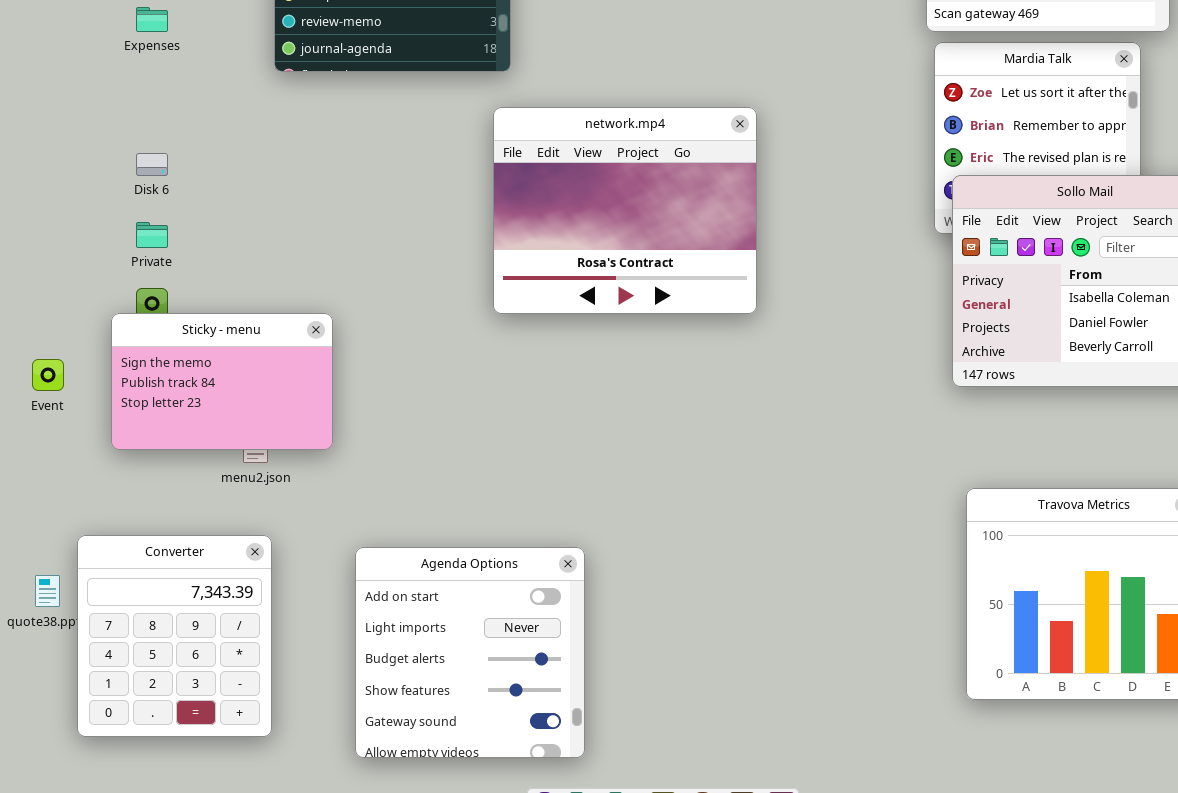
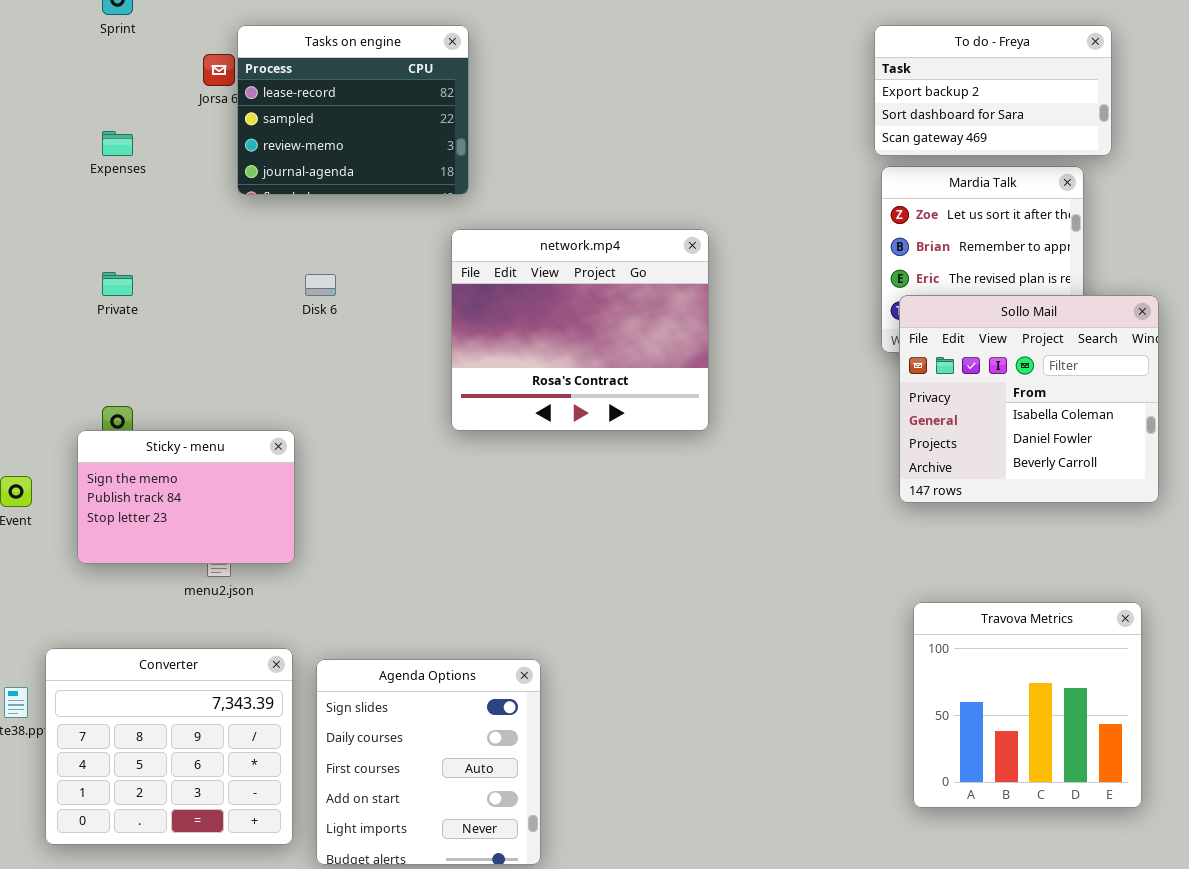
Disk 6: [136,153,168,176] -> [305,274,336,296], moved
Private: [136,222,168,248] -> [102,272,133,296], moved
Converter: [77,535,272,737] -> [45,648,293,845], resized
Agenda Options: [355,547,585,758] -> [316,659,541,865], scrolled up 3 rows

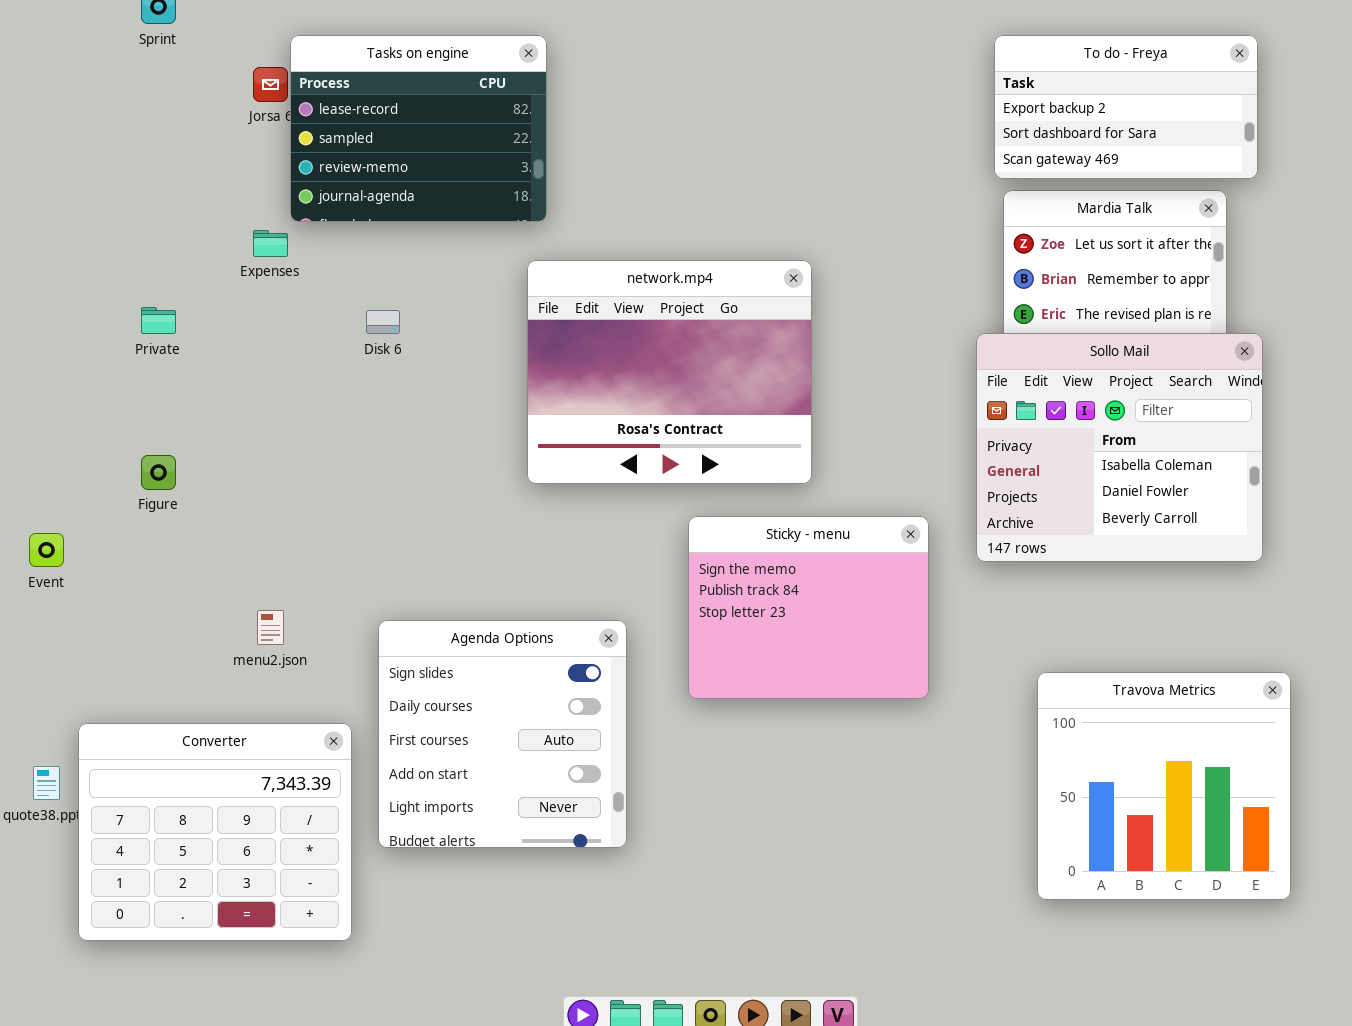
Expenses: [102,131,133,156] -> [253,230,288,257], moved
Sollo Mail: [899,295,1159,503] -> [976,333,1263,562], moved
Sticky - menu: [77,430,295,564] -> [688,516,929,699], moved, resized
Agenda Options: [316,659,541,865] -> [378,620,627,848], moved

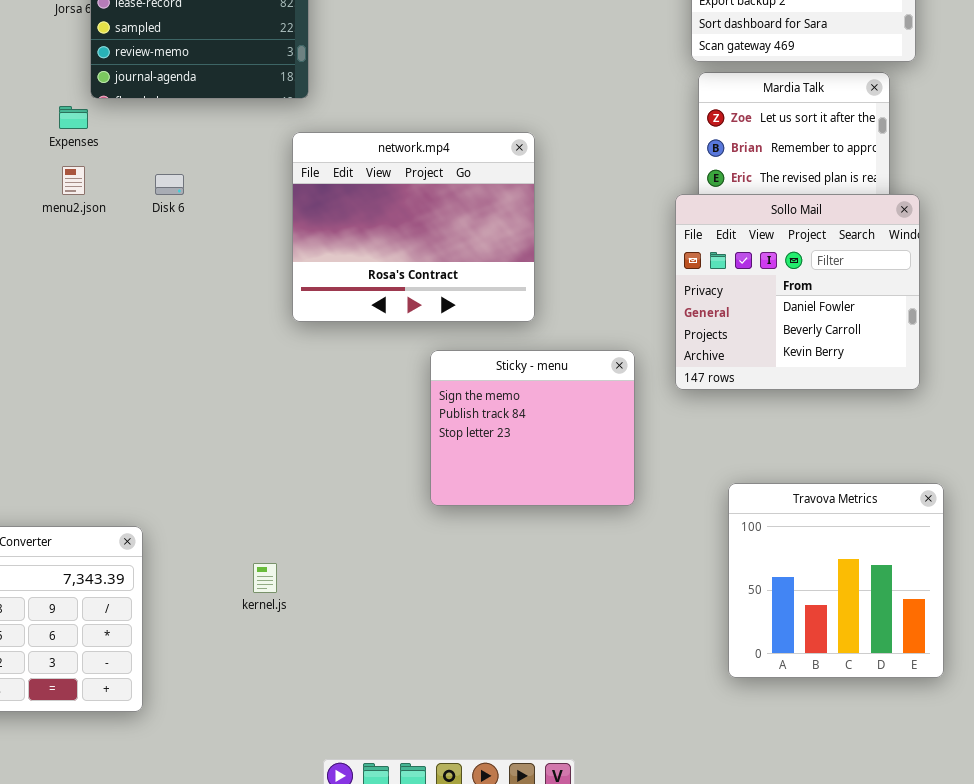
Sollo Mail: [976,333,1263,562] -> [675,194,920,390], scrolled down 1 row
menu2.json: [257,610,284,645] -> [62,166,85,195], moved
Agenda Options: [378,620,627,848] -> none, closed

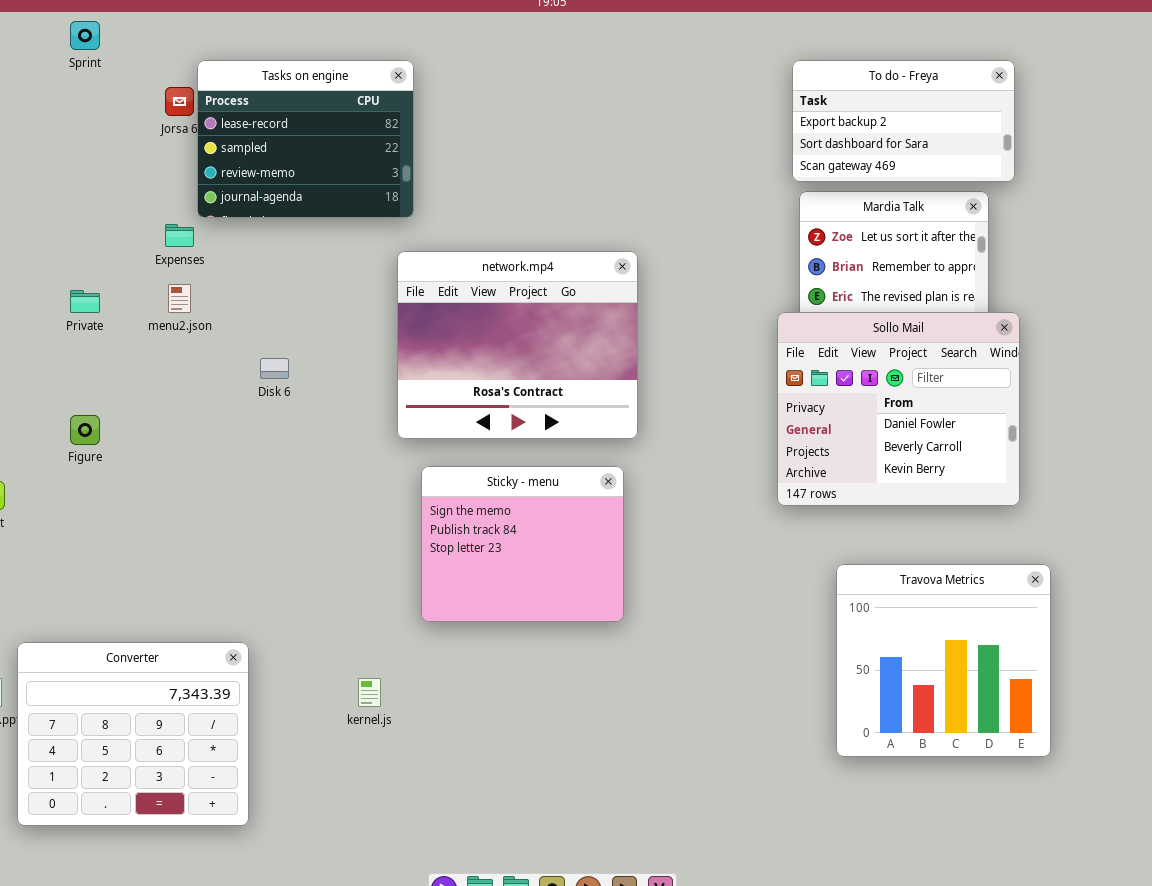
Disk 6: [155,174,184,195] -> [260,358,289,379], moved
Sticky - menu: [430,350,635,506] -> [421,466,624,622], moved
Travova Metrics: [728,483,944,678] -> [836,564,1051,757], moved

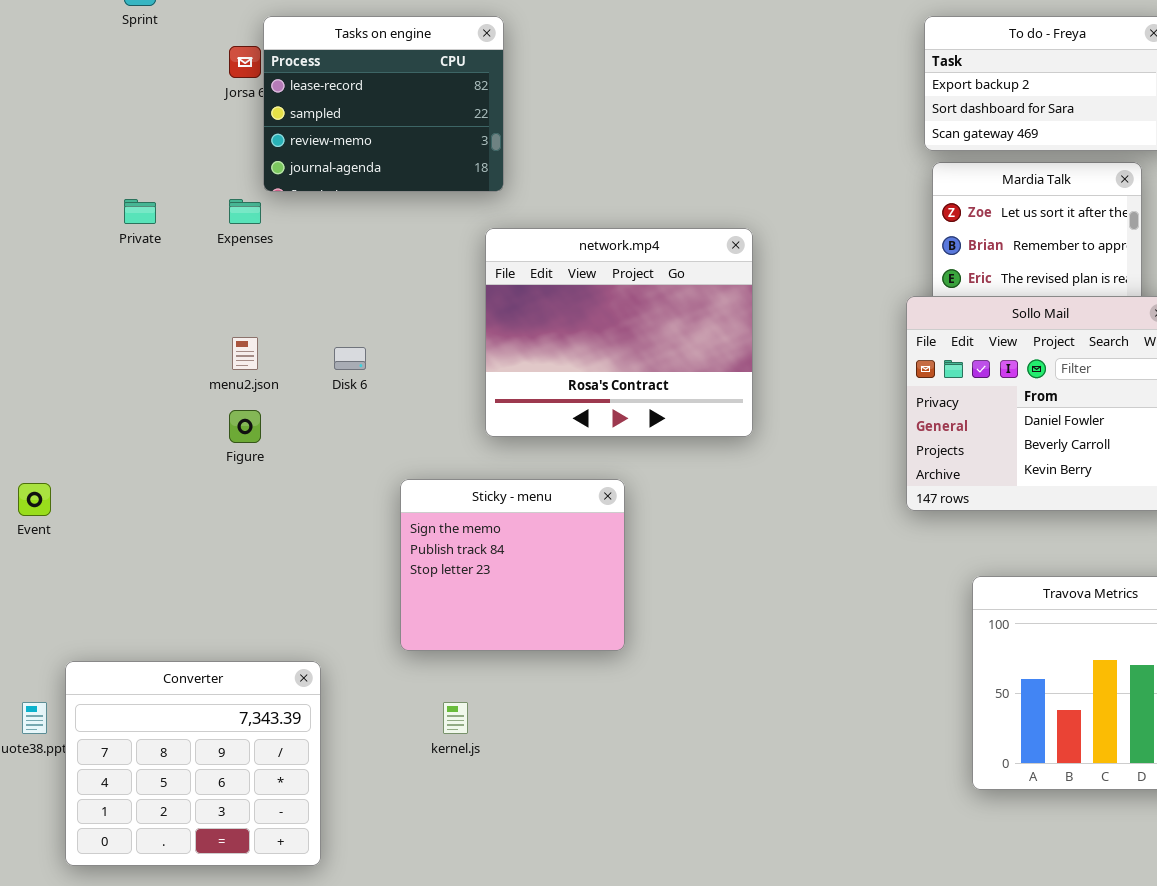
menu2.json: [168,284,191,313] -> [232,337,258,370], moved
Private: [70,290,100,313] -> [124,199,156,224], moved
Figure: [70,415,100,445] -> [229,410,261,443], moved
Sticky - menu: [421,466,624,622] -> [400,479,625,651], moved

